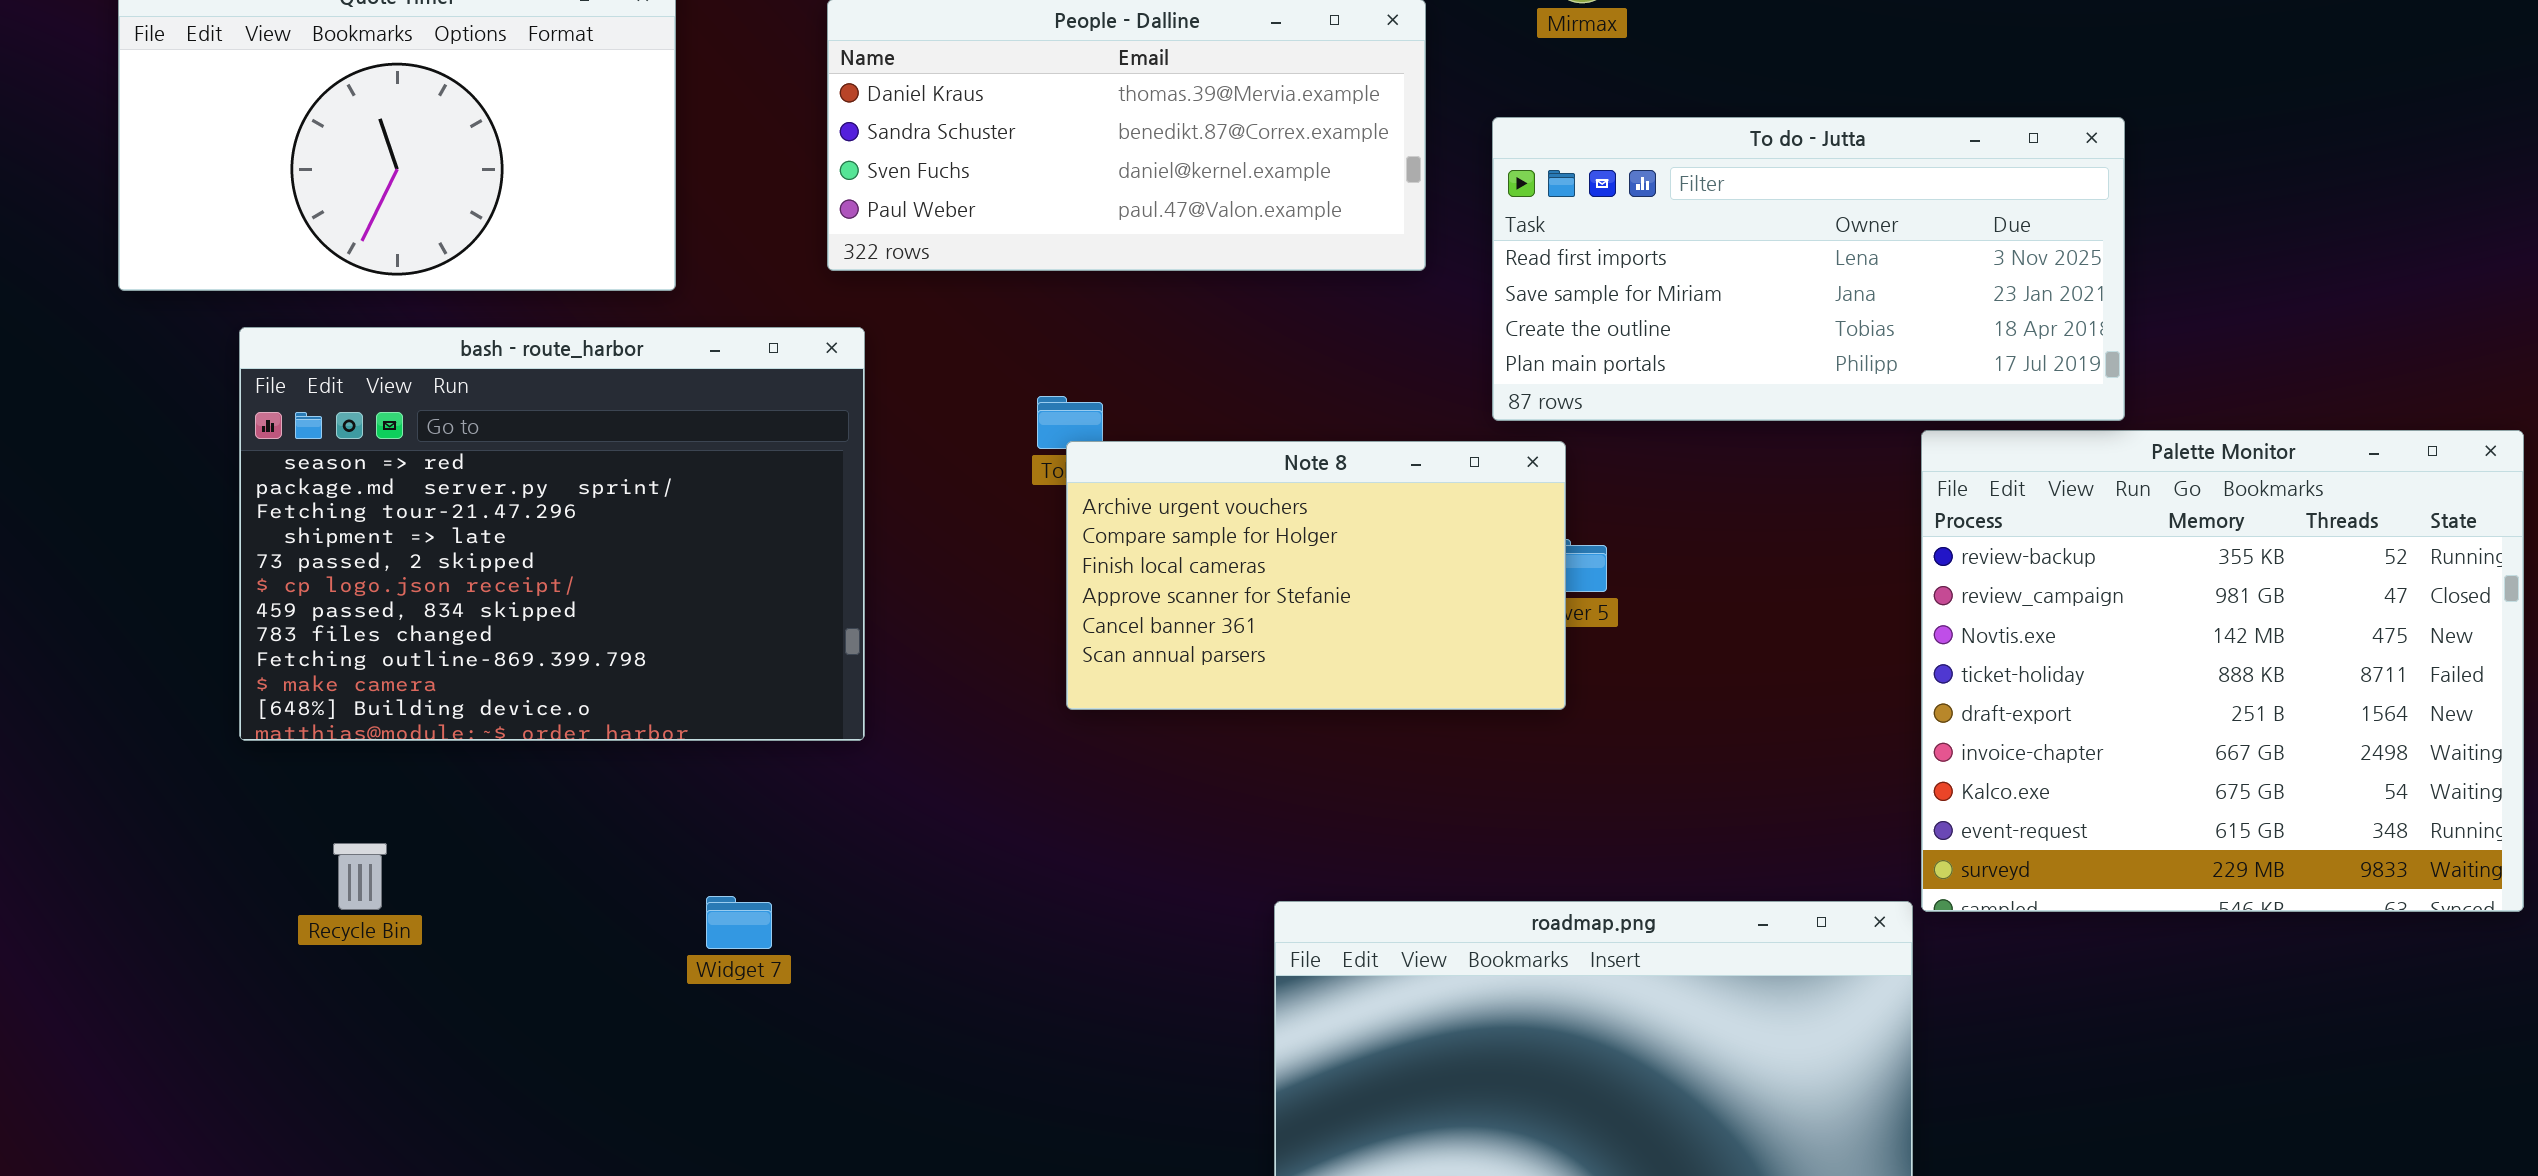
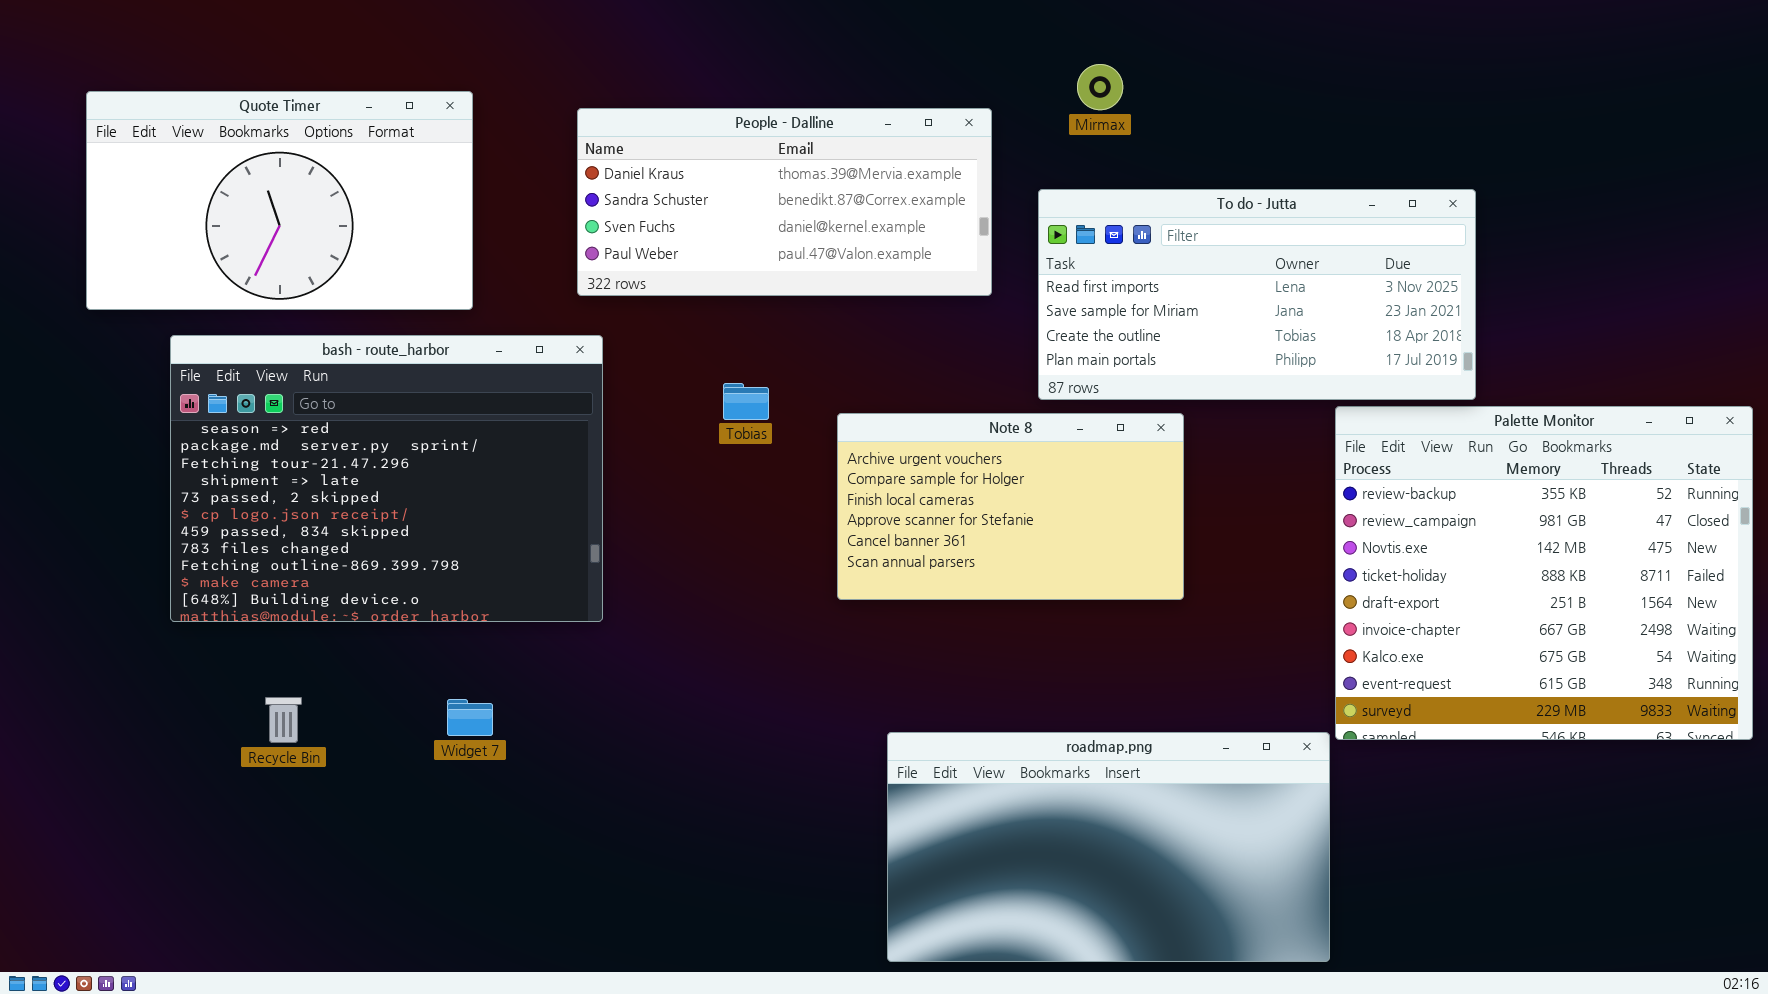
Note 8: [1066,441,1566,710] -> [837,413,1184,600], moved
Recycle Bin: [333,843,387,910] -> [265,697,302,743], moved
Widget 7: [706,896,772,949] -> [447,699,493,736], moved

